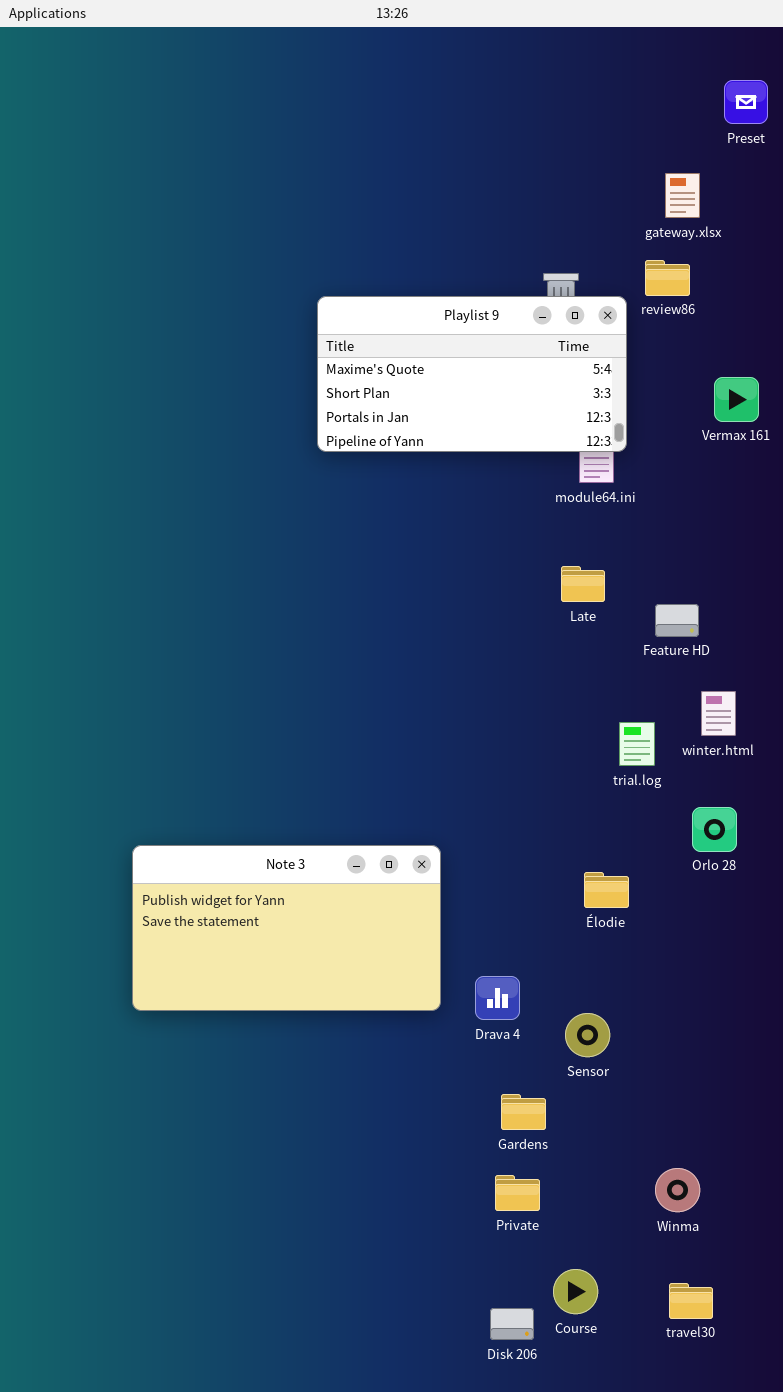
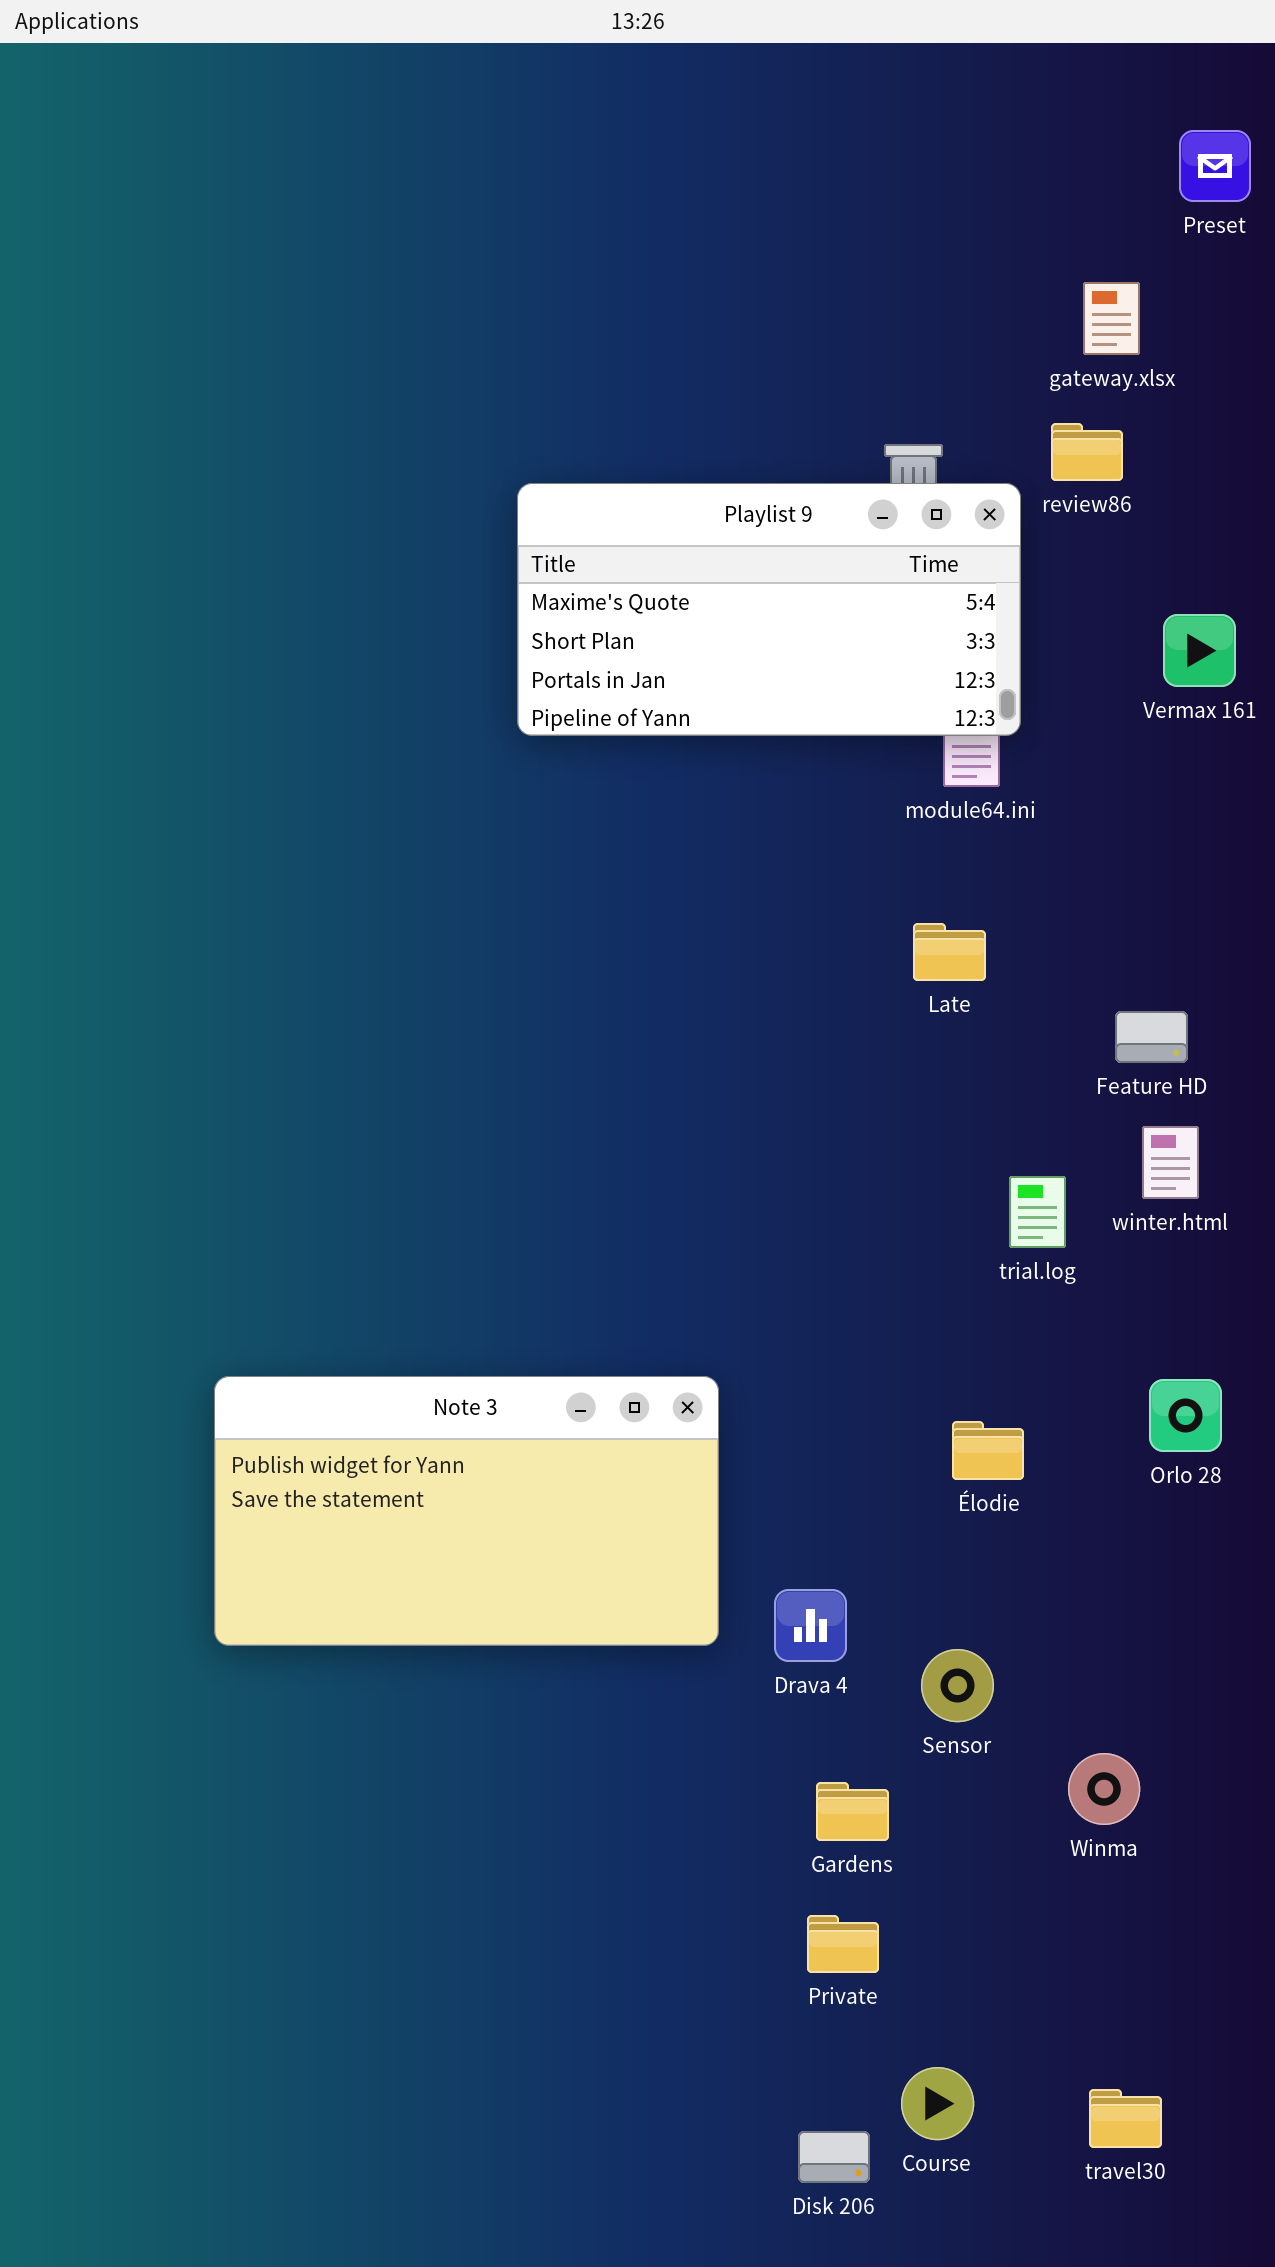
Feature HD: [655,604,699,637] -> [1115,1011,1188,1063], moved
Orlo 28: [692,807,737,852] -> [1149,1379,1222,1452], moved
Winma: [655,1168,700,1212] -> [1068,1753,1140,1825], moved

